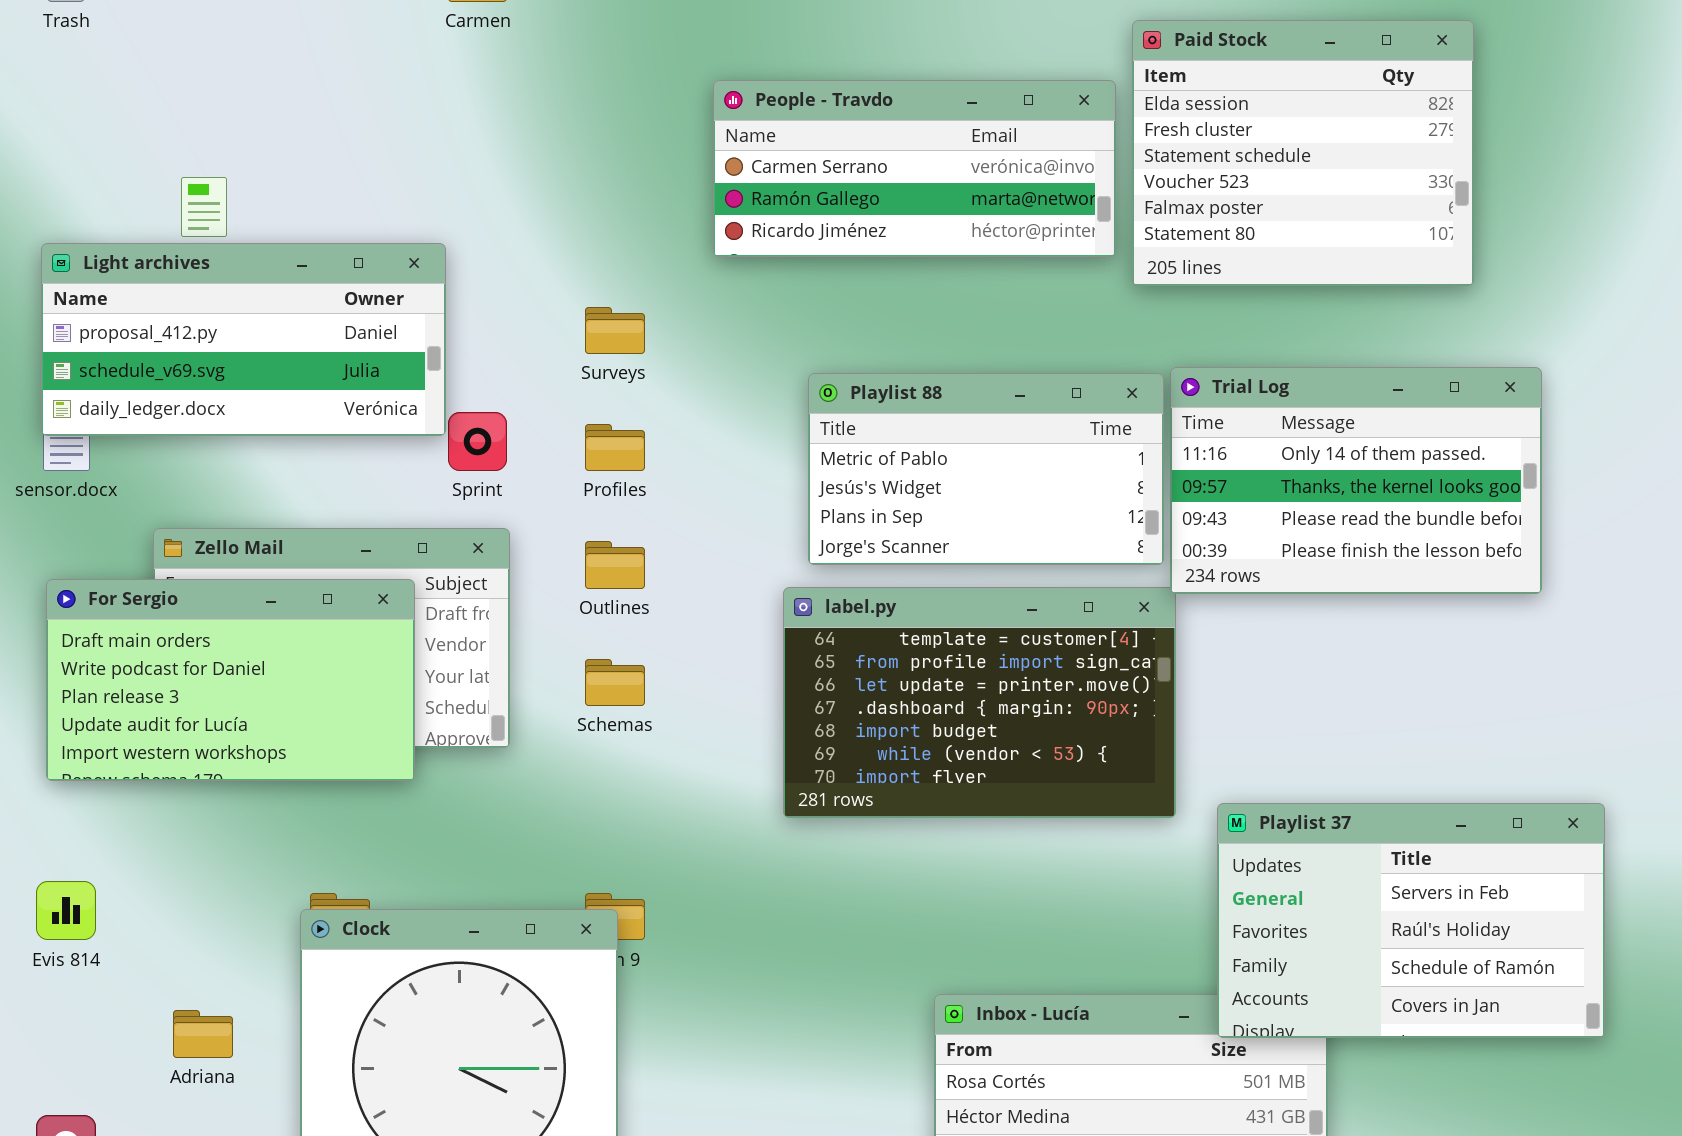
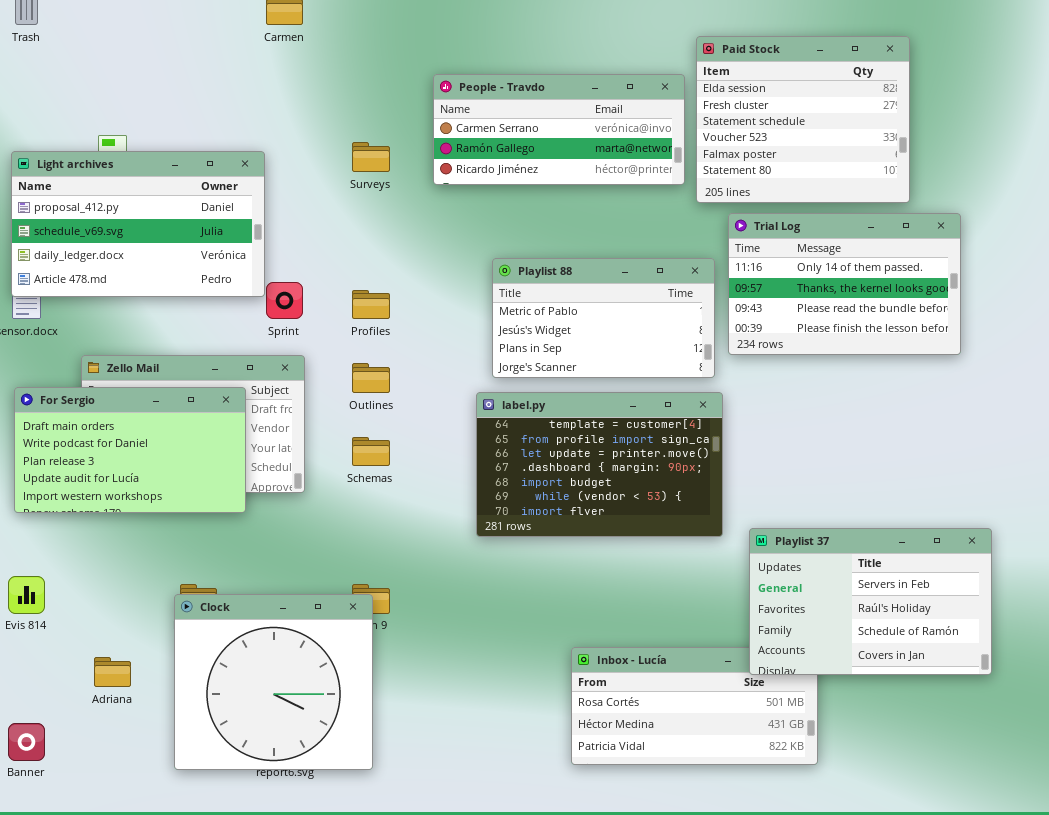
Light archives: [41,243,446,436] -> [11,151,265,297], resized
Surveys: [585,307,645,354] -> [352,142,390,172], moved
Trial Log: [1170,367,1542,594] -> [728,213,961,355], moved

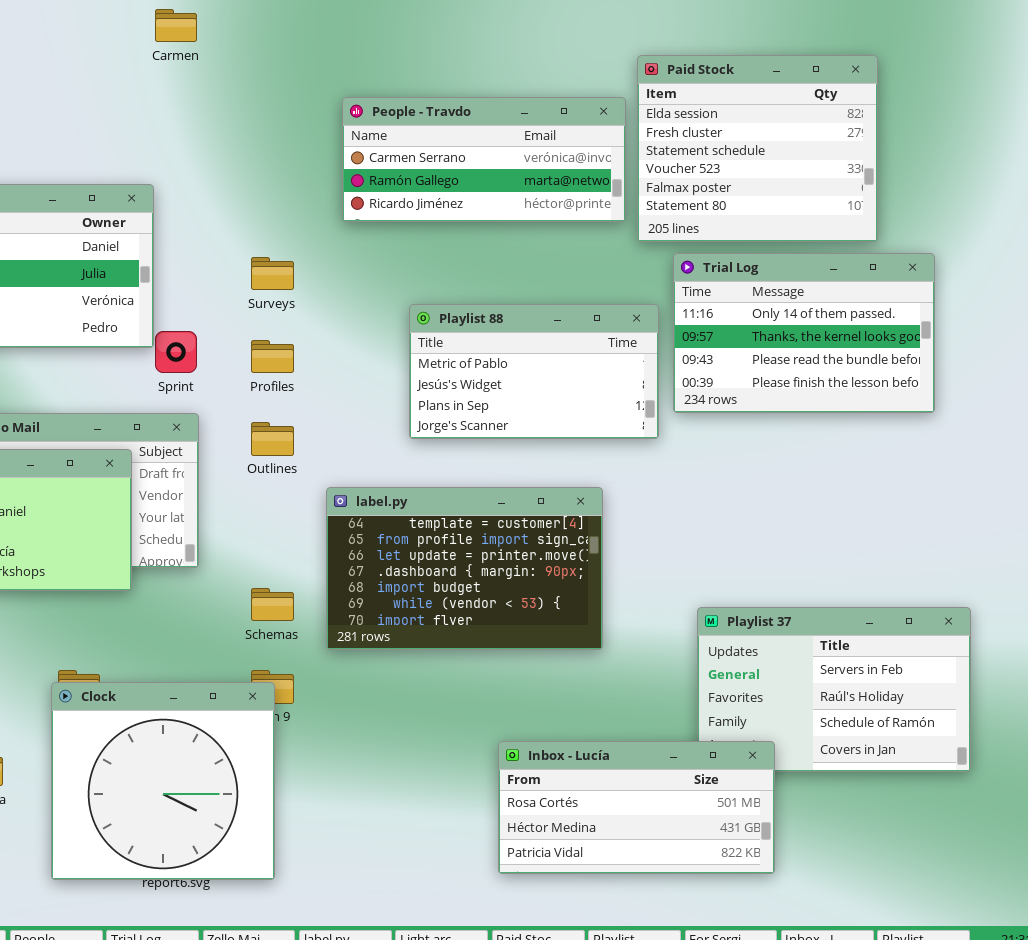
Surveys: [352,142,390,172] -> [251,257,294,290], moved
label.py: [476,392,723,537] -> [326,487,603,650], moved
Schemas: [352,437,390,466] -> [251,588,294,621], moved
Inbox - Lucía: [571,647,818,765] -> [498,741,775,874], raised

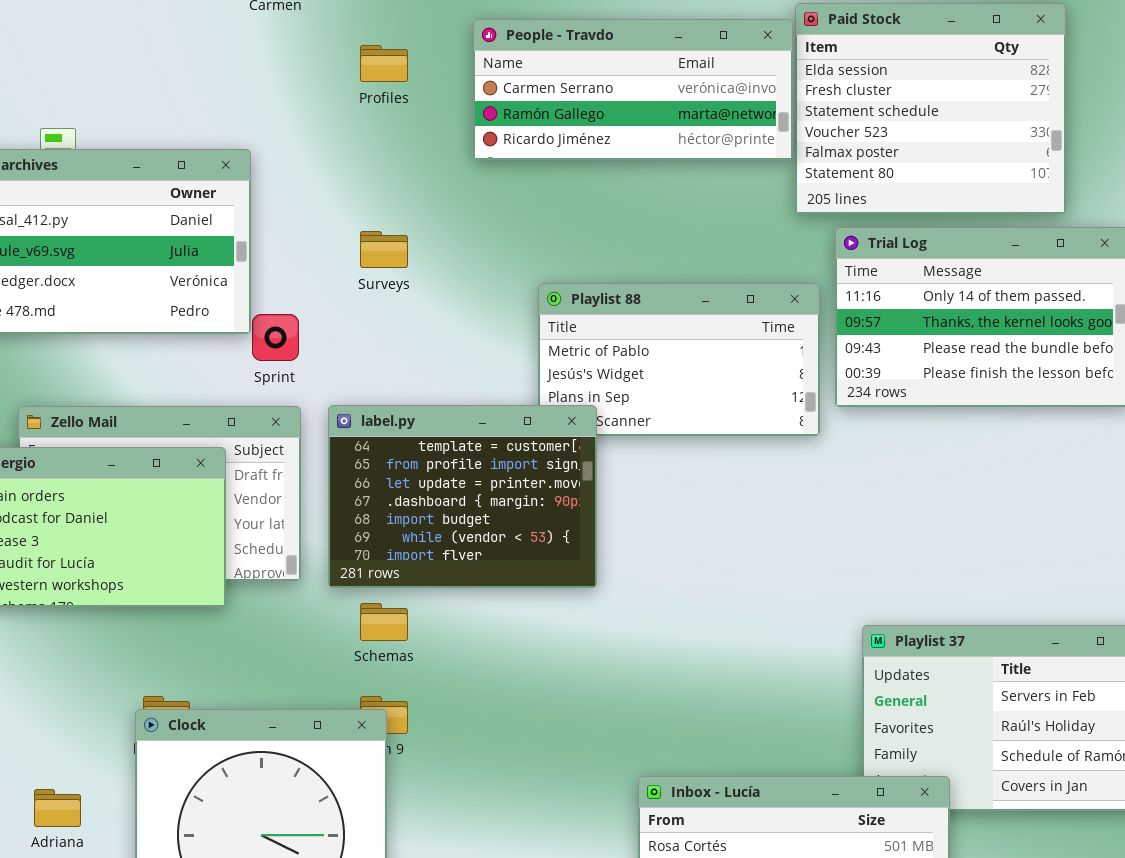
People - Travdo: [342,97,626,222] -> [473,19,793,160], moved
Profiles: [251,340,294,373] -> [360,45,408,82], moved
label.py: [326,487,603,650] -> [328,405,597,588], moved, resized

